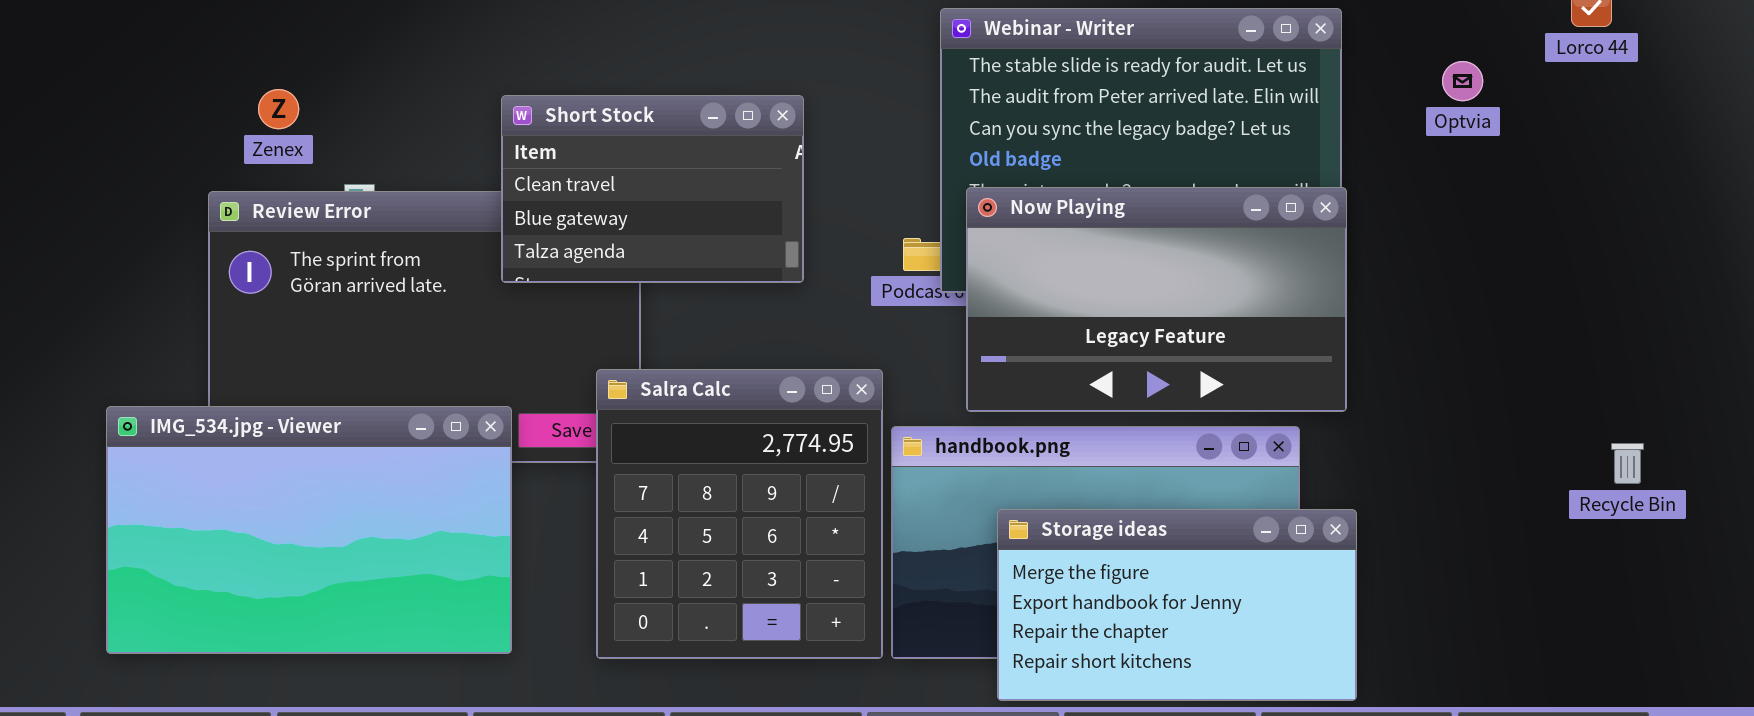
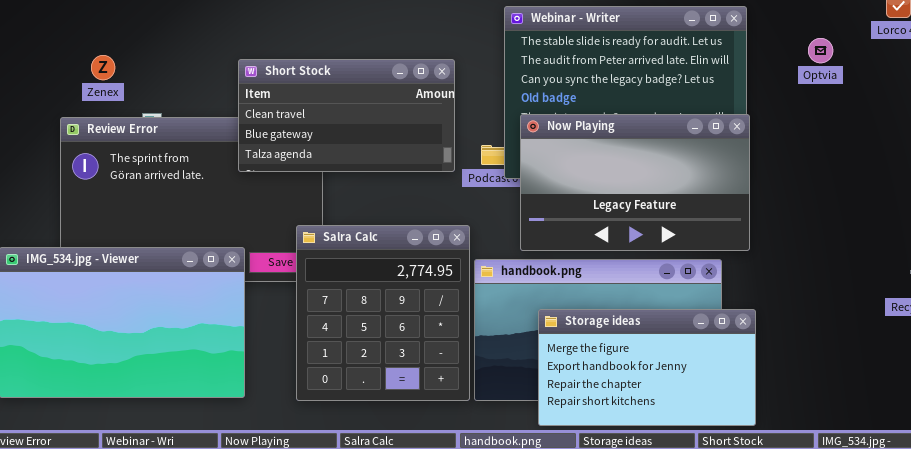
Short Stock: [501,95,804,283] -> [238,59,455,172], resized

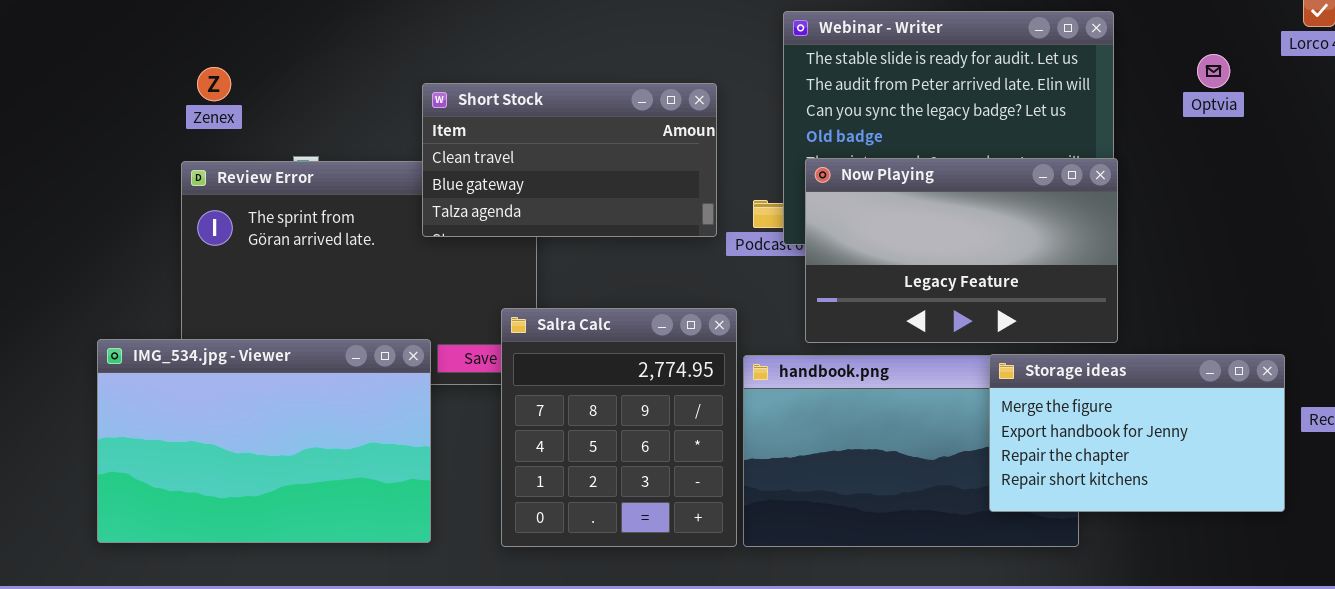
Zenex: [91,55,115,80] -> [197,67,231,101], moved
Storage ideas: [538,309,756,426] -> [989,354,1285,512], moved

